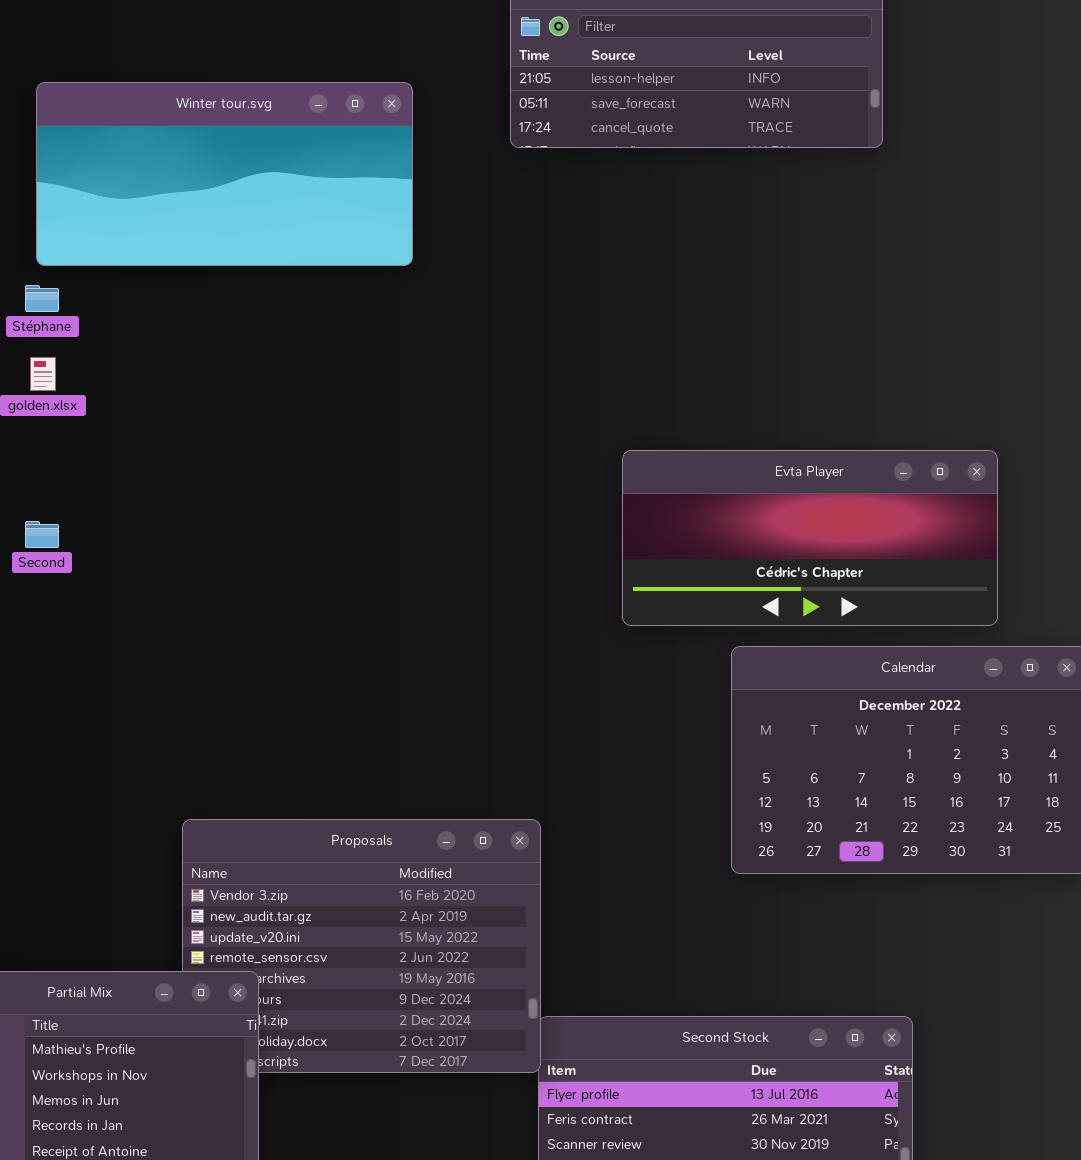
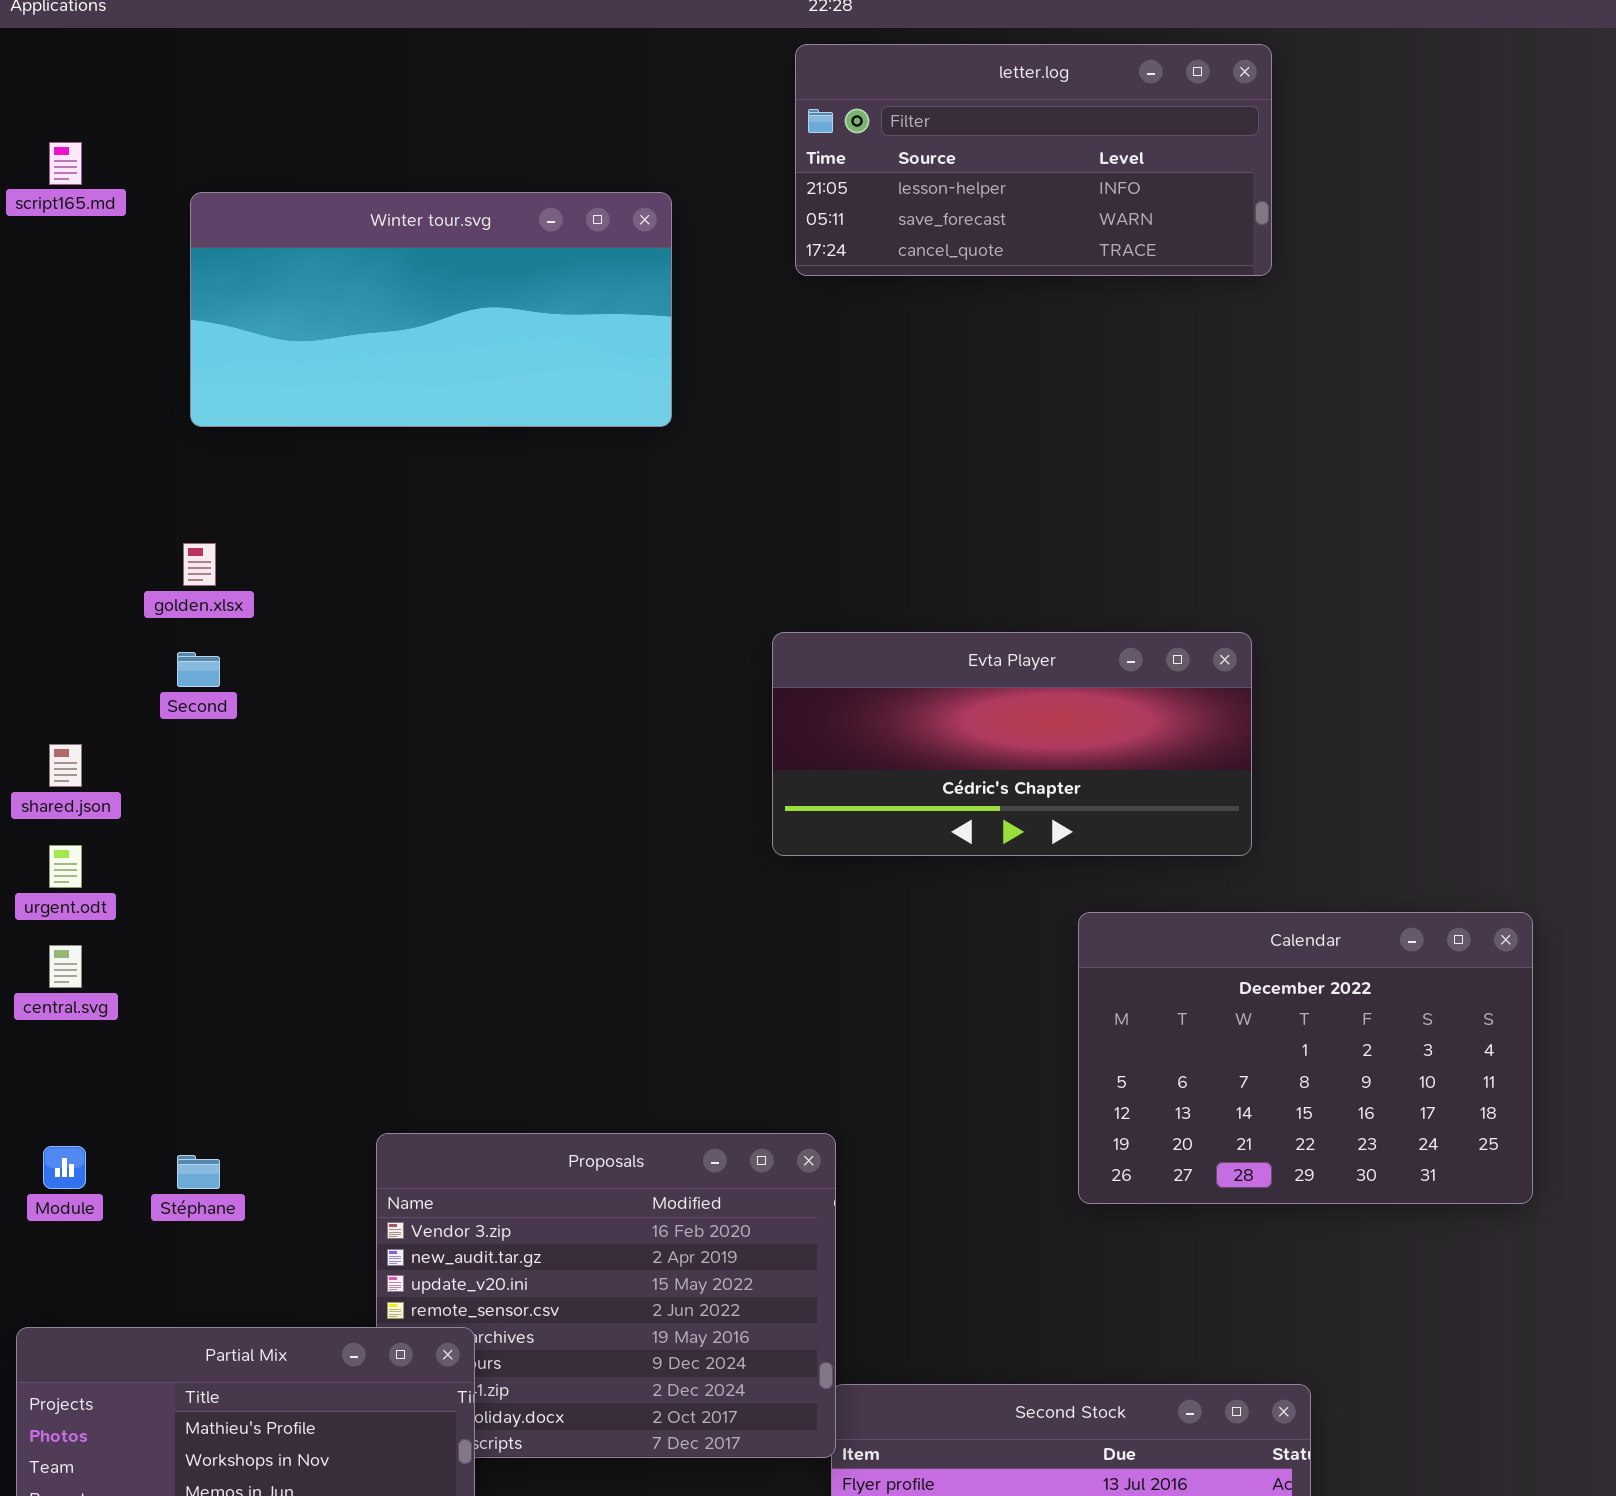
Stéphane: [25,285,59,312] -> [177,1155,220,1189], moved
Evta Player: [622,450,998,626] -> [772,632,1252,856], moved
Second: [25,521,59,548] -> [177,652,220,687], moved

